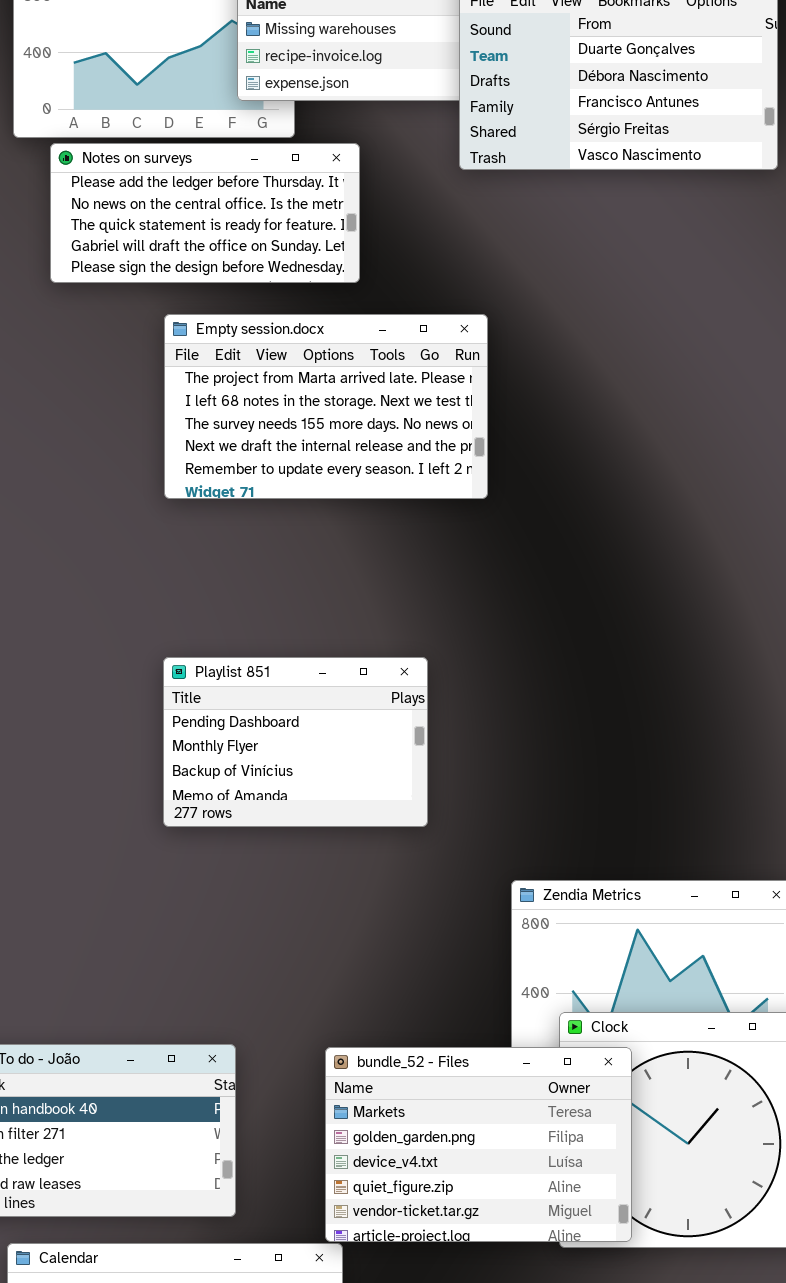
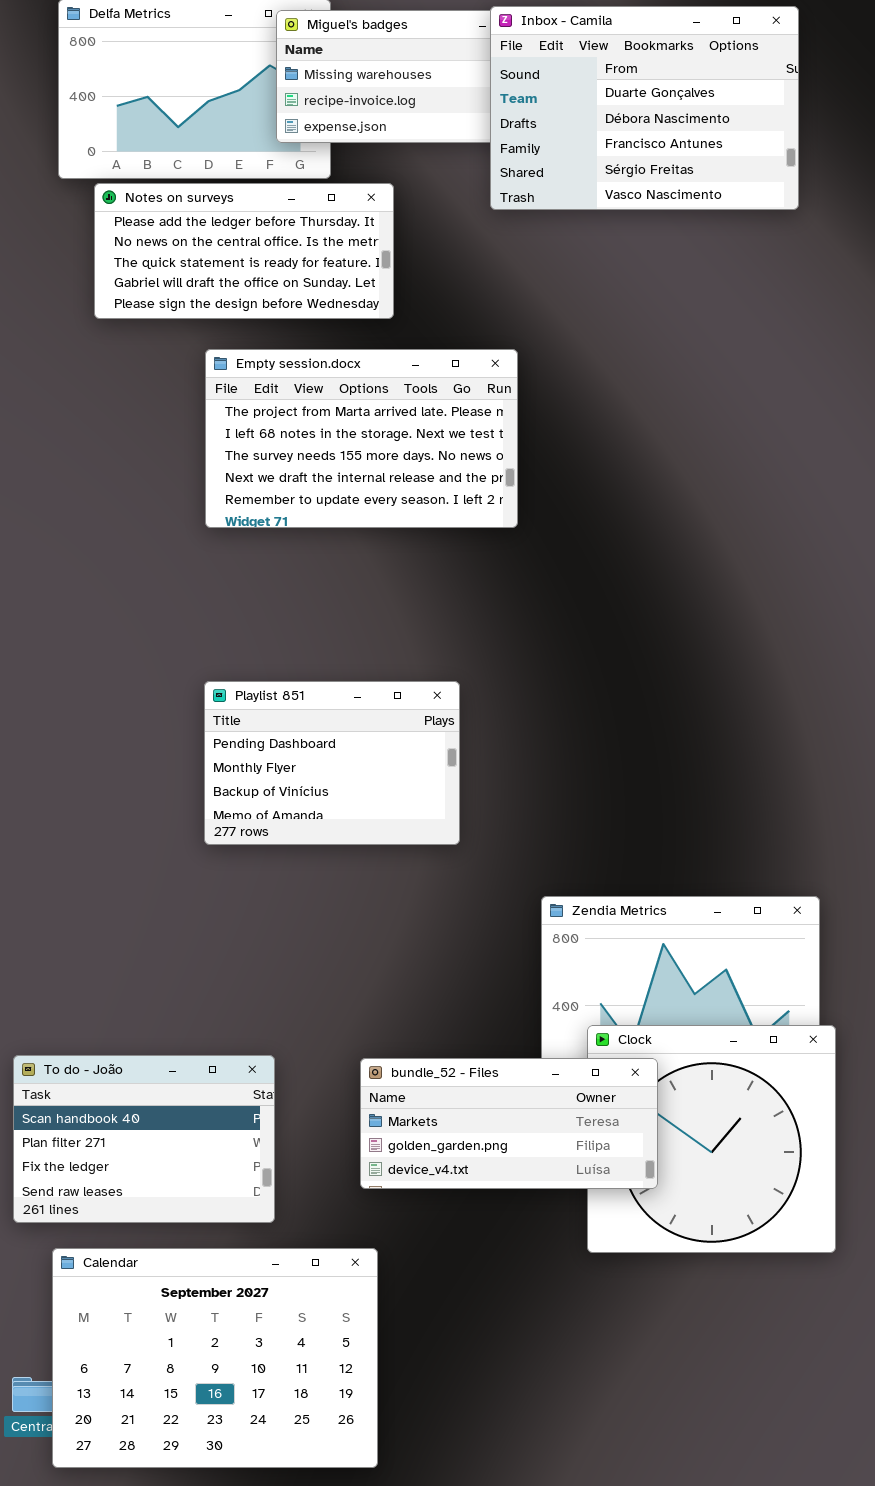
bundle_52 - Files: [325,1047,632,1242] -> [360,1058,658,1189], resized

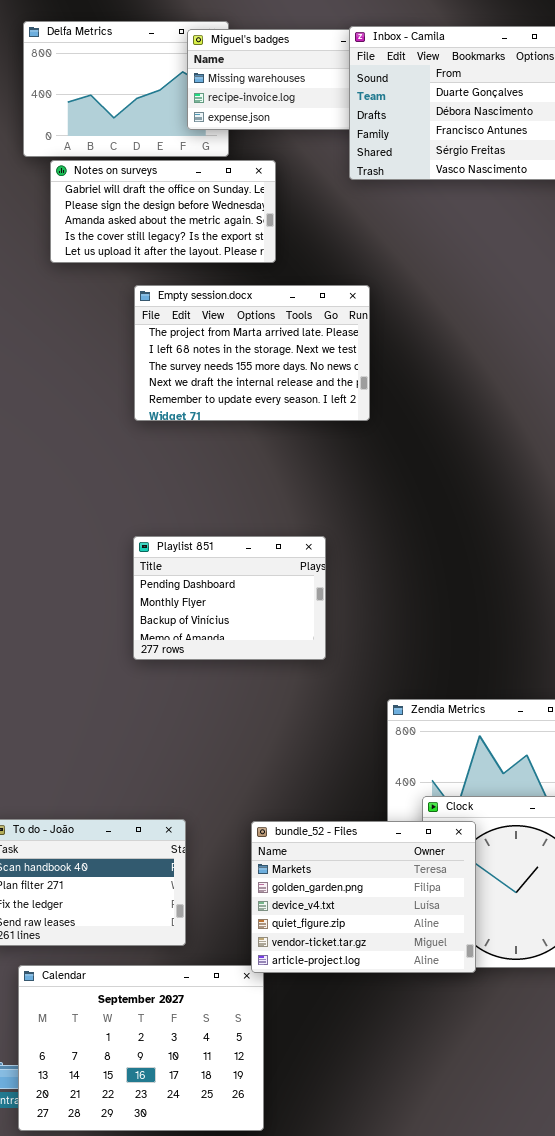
Notes on surveys: [94,183,394,319] -> [50,160,276,263], scrolled down 3 rows
bundle_52 - Files: [360,1058,658,1189] -> [251,821,476,973], resized

